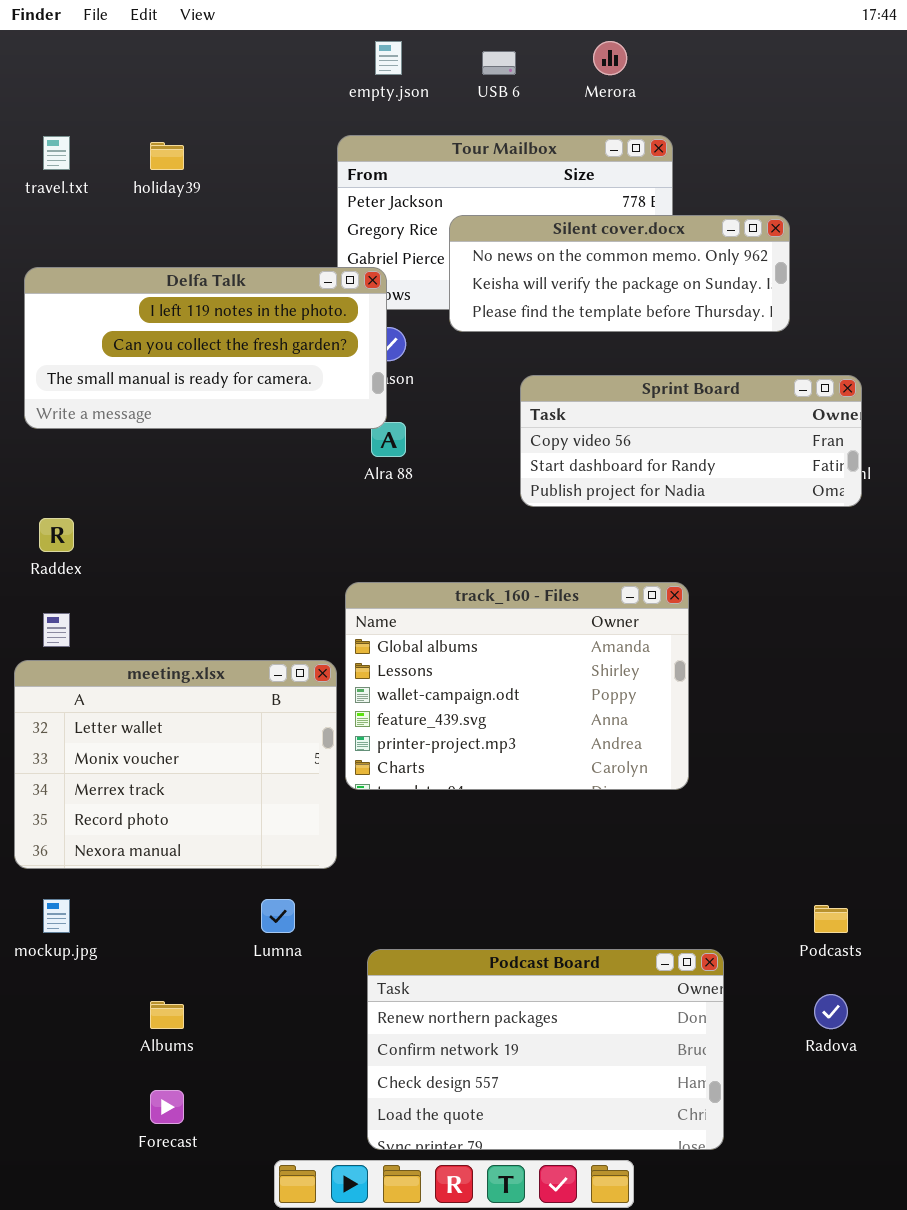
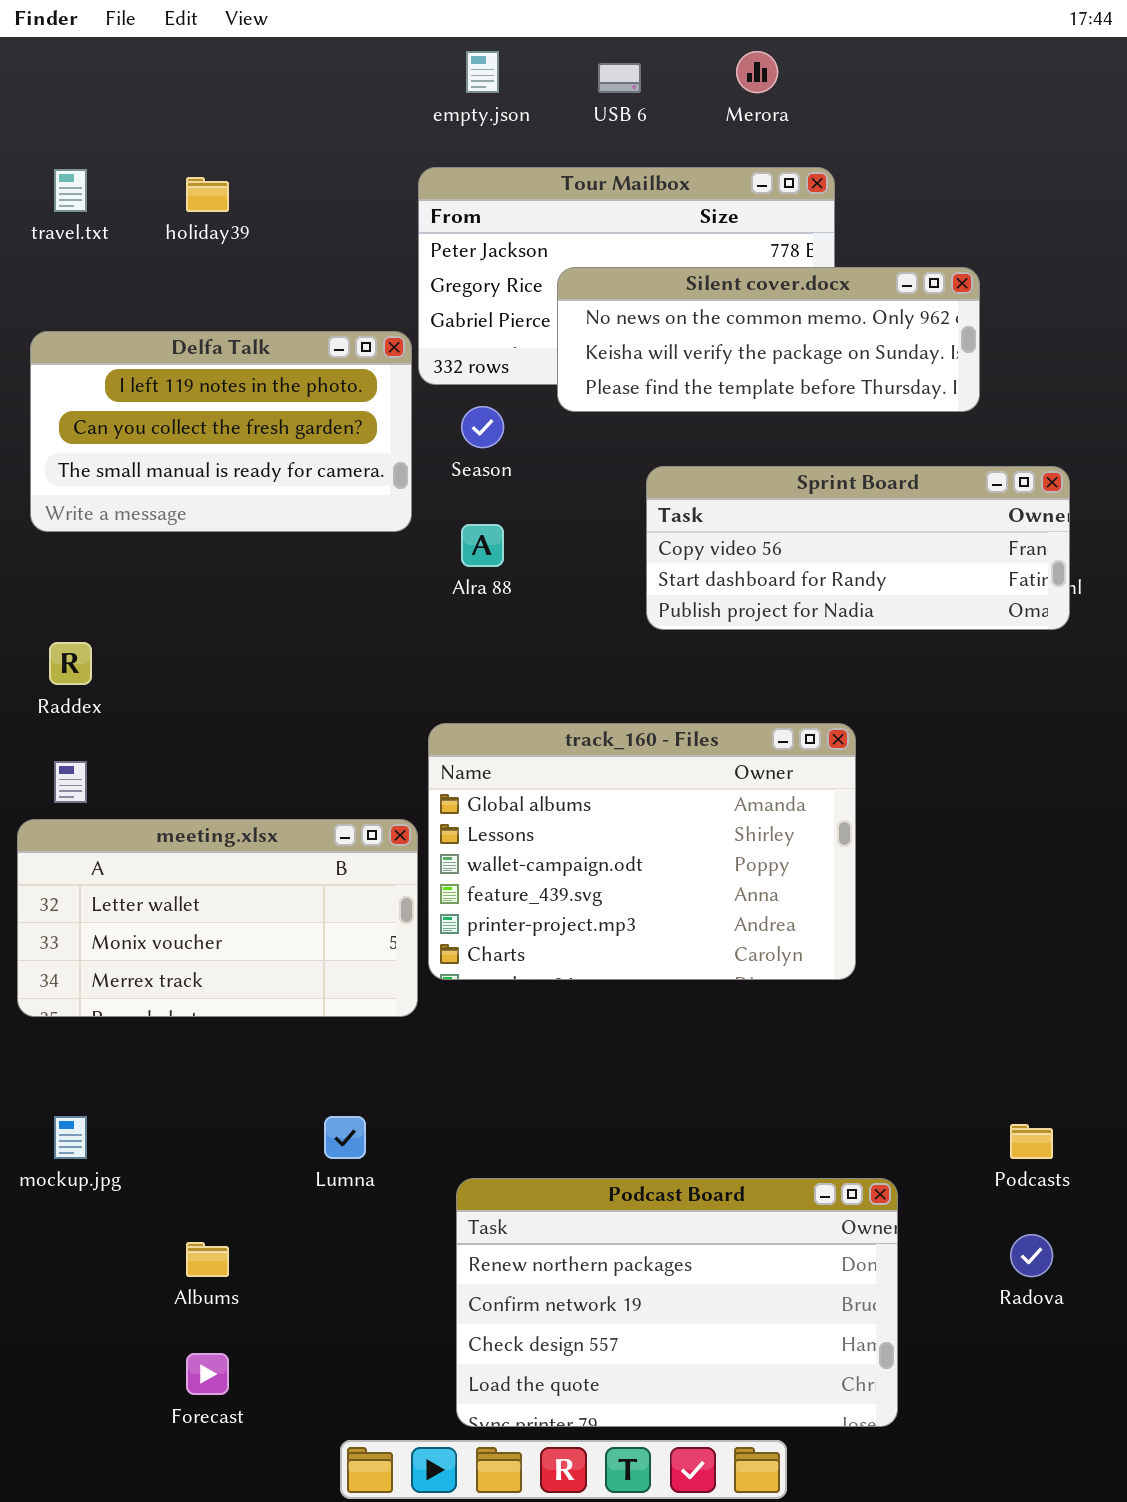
Delfa Talk: [24,267,387,429] -> [30,331,412,532], resized
meeting.xlsx: [14,660,337,869] -> [17,819,418,1017], resized

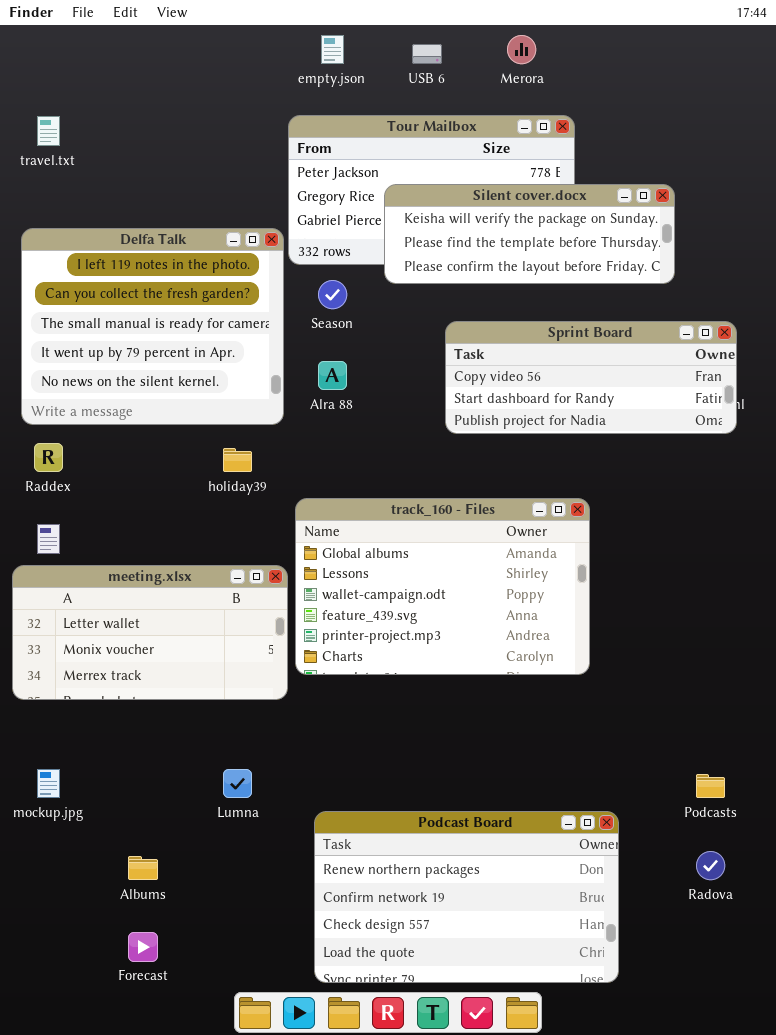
holiday39: [186,177,229,212] -> [223,448,252,472], moved
Silent cover.docx: [557,267,980,412] -> [384,184,675,284], scrolled down 1 row
Delfa Talk: [30,331,412,532] -> [21,228,284,425], resized

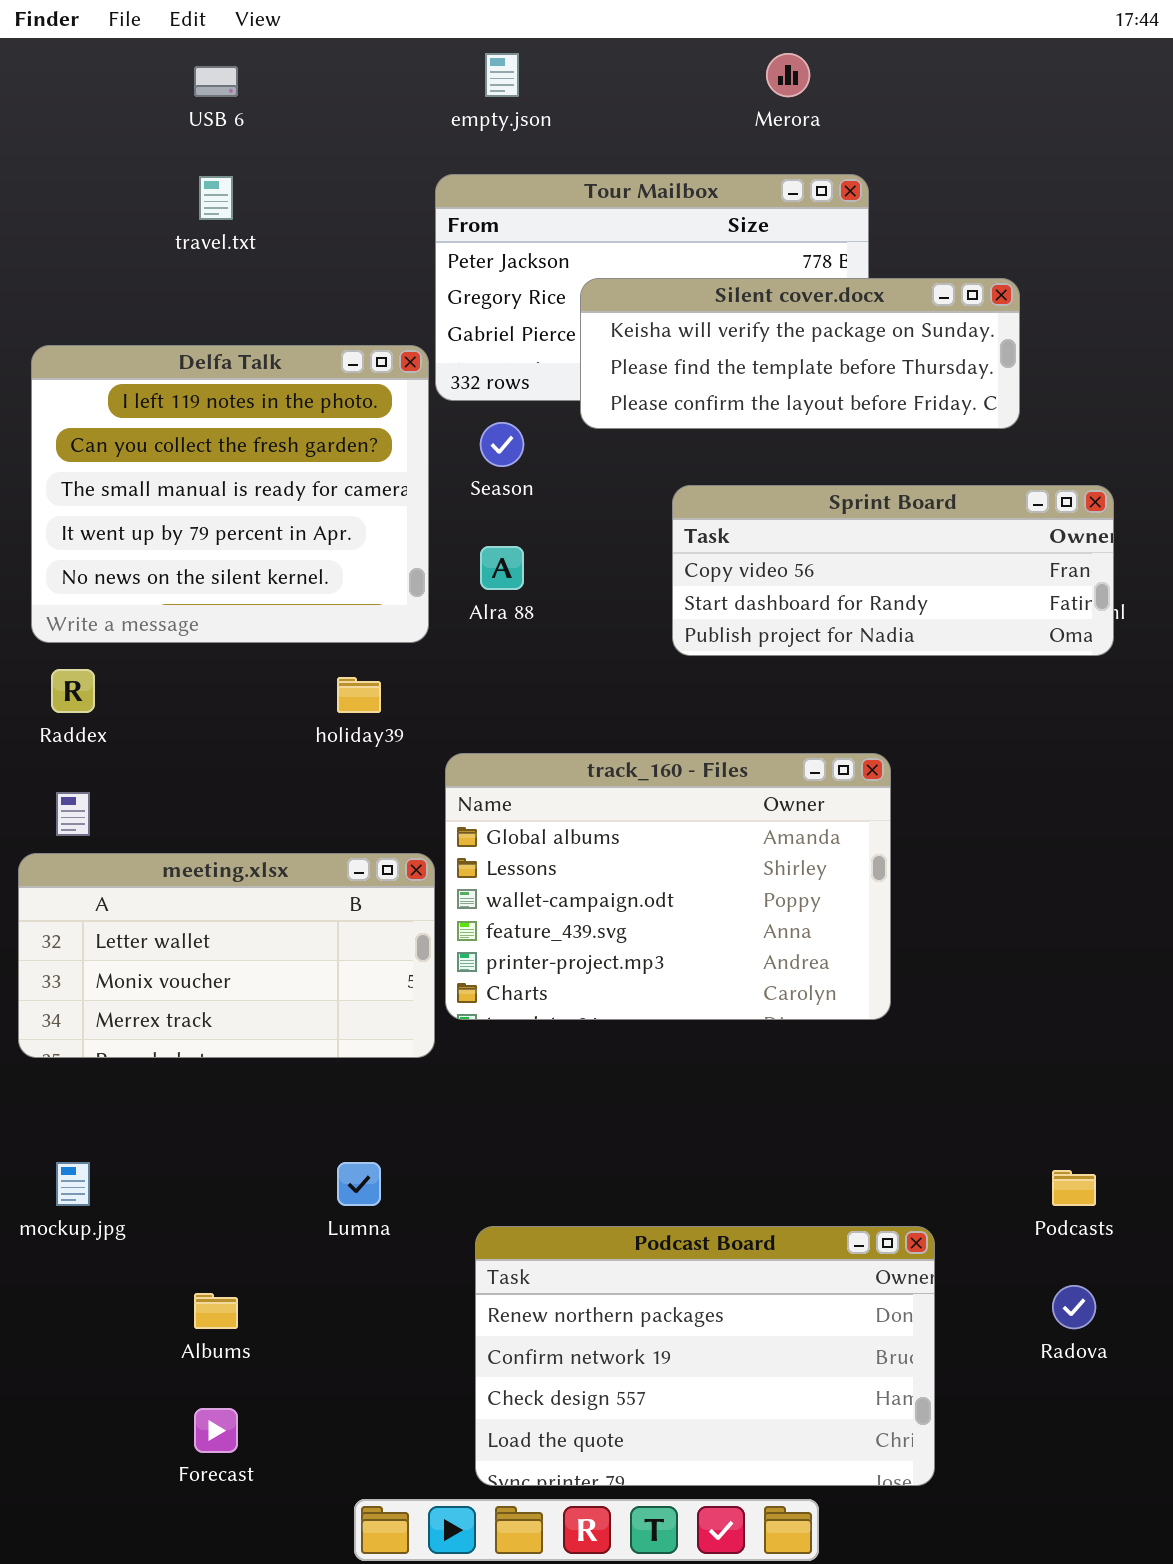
USB 6: [412,44,442,64] -> [194,66,238,97], moved
travel.txt: [37,116,60,146] -> [199,176,233,220], moved

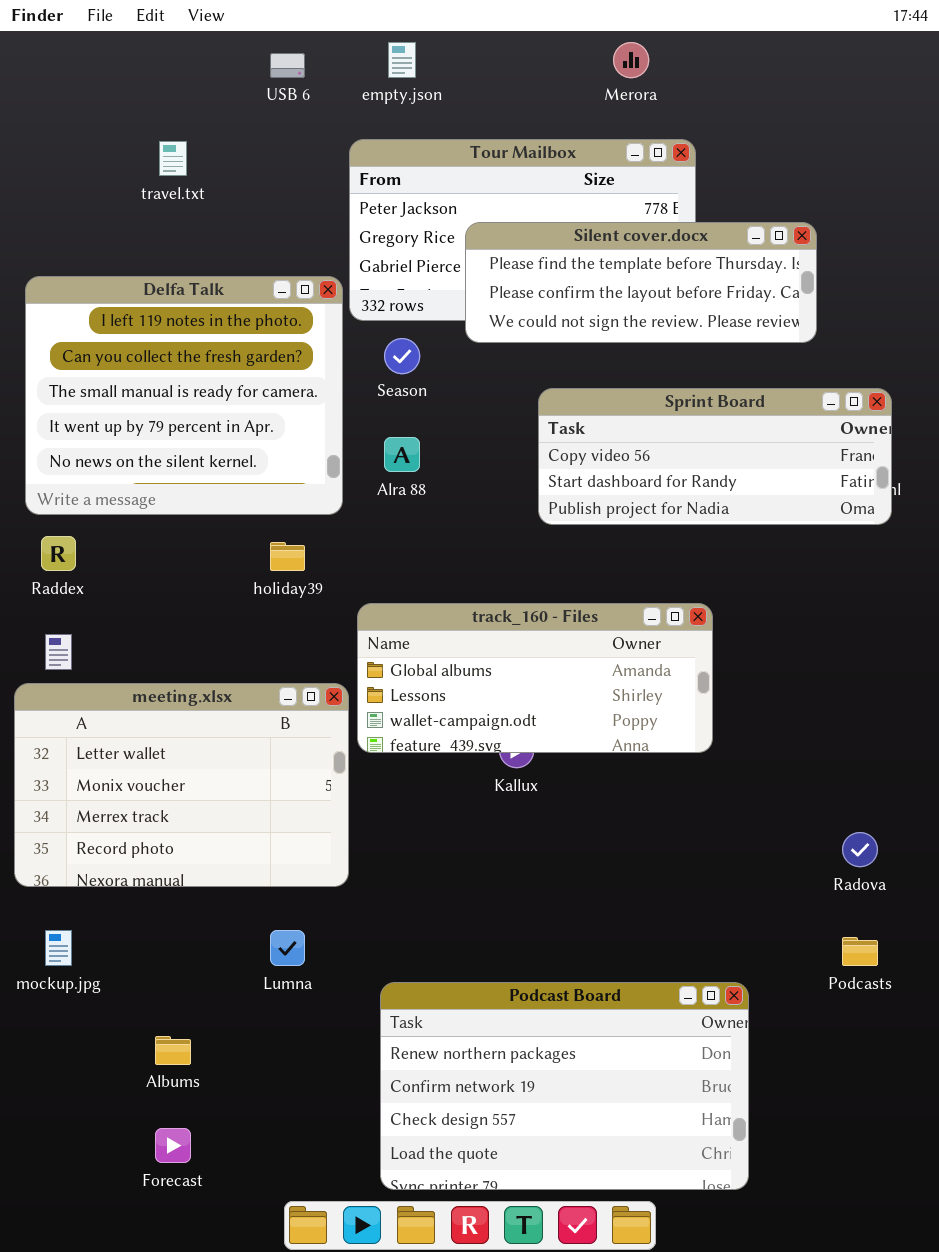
USB 6: [194,66,238,97] -> [270,53,305,78], moved
Silent cover.docx: [580,278,1020,429] -> [465,222,817,343], scrolled down 1 row
track_160 - Files: [445,753,891,1020] -> [357,603,713,753], resized
meeting.xlsx: [18,853,435,1058] -> [14,683,349,887], resized
Radova: [1052,1285,1096,1329] -> [842,832,878,867], moved

